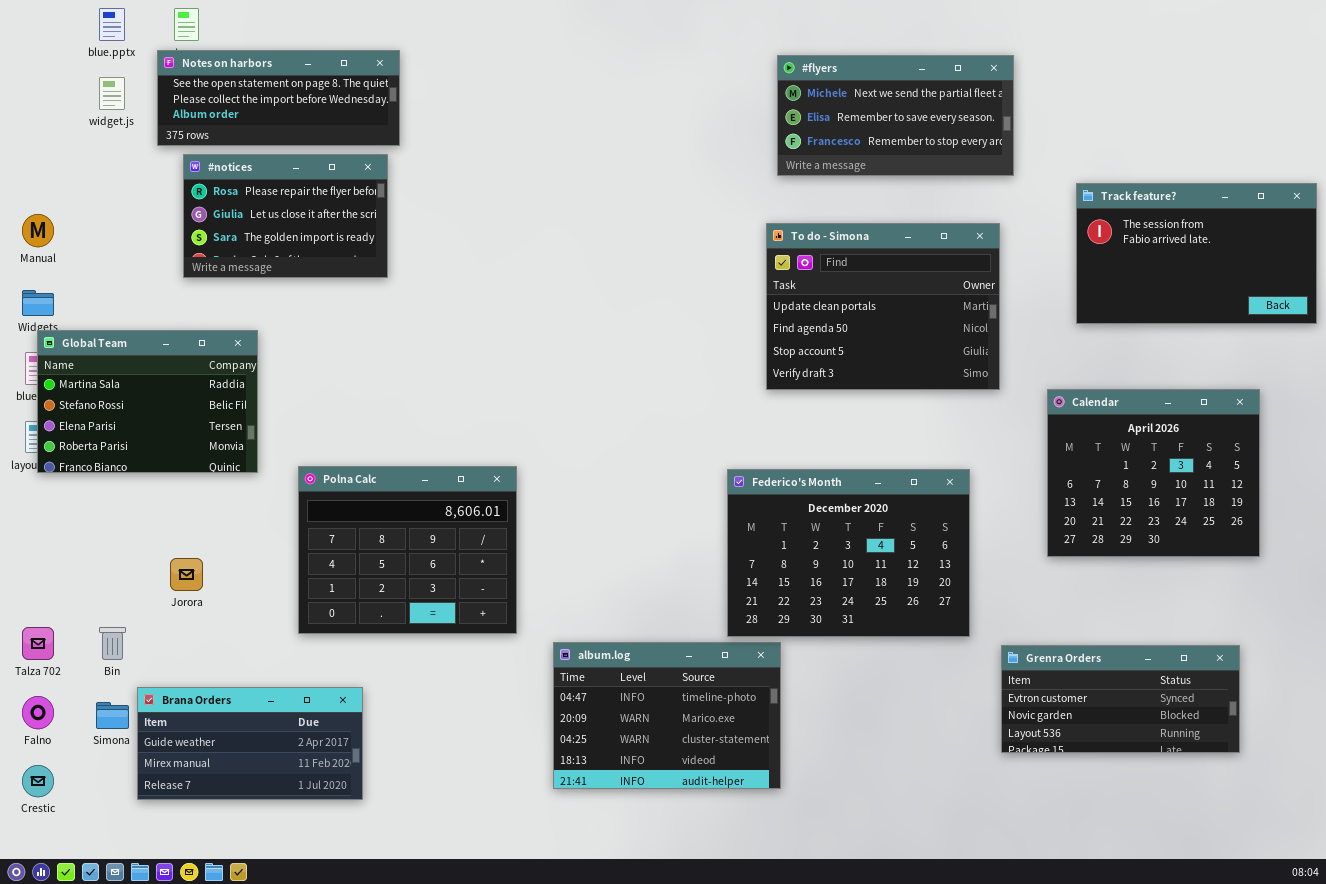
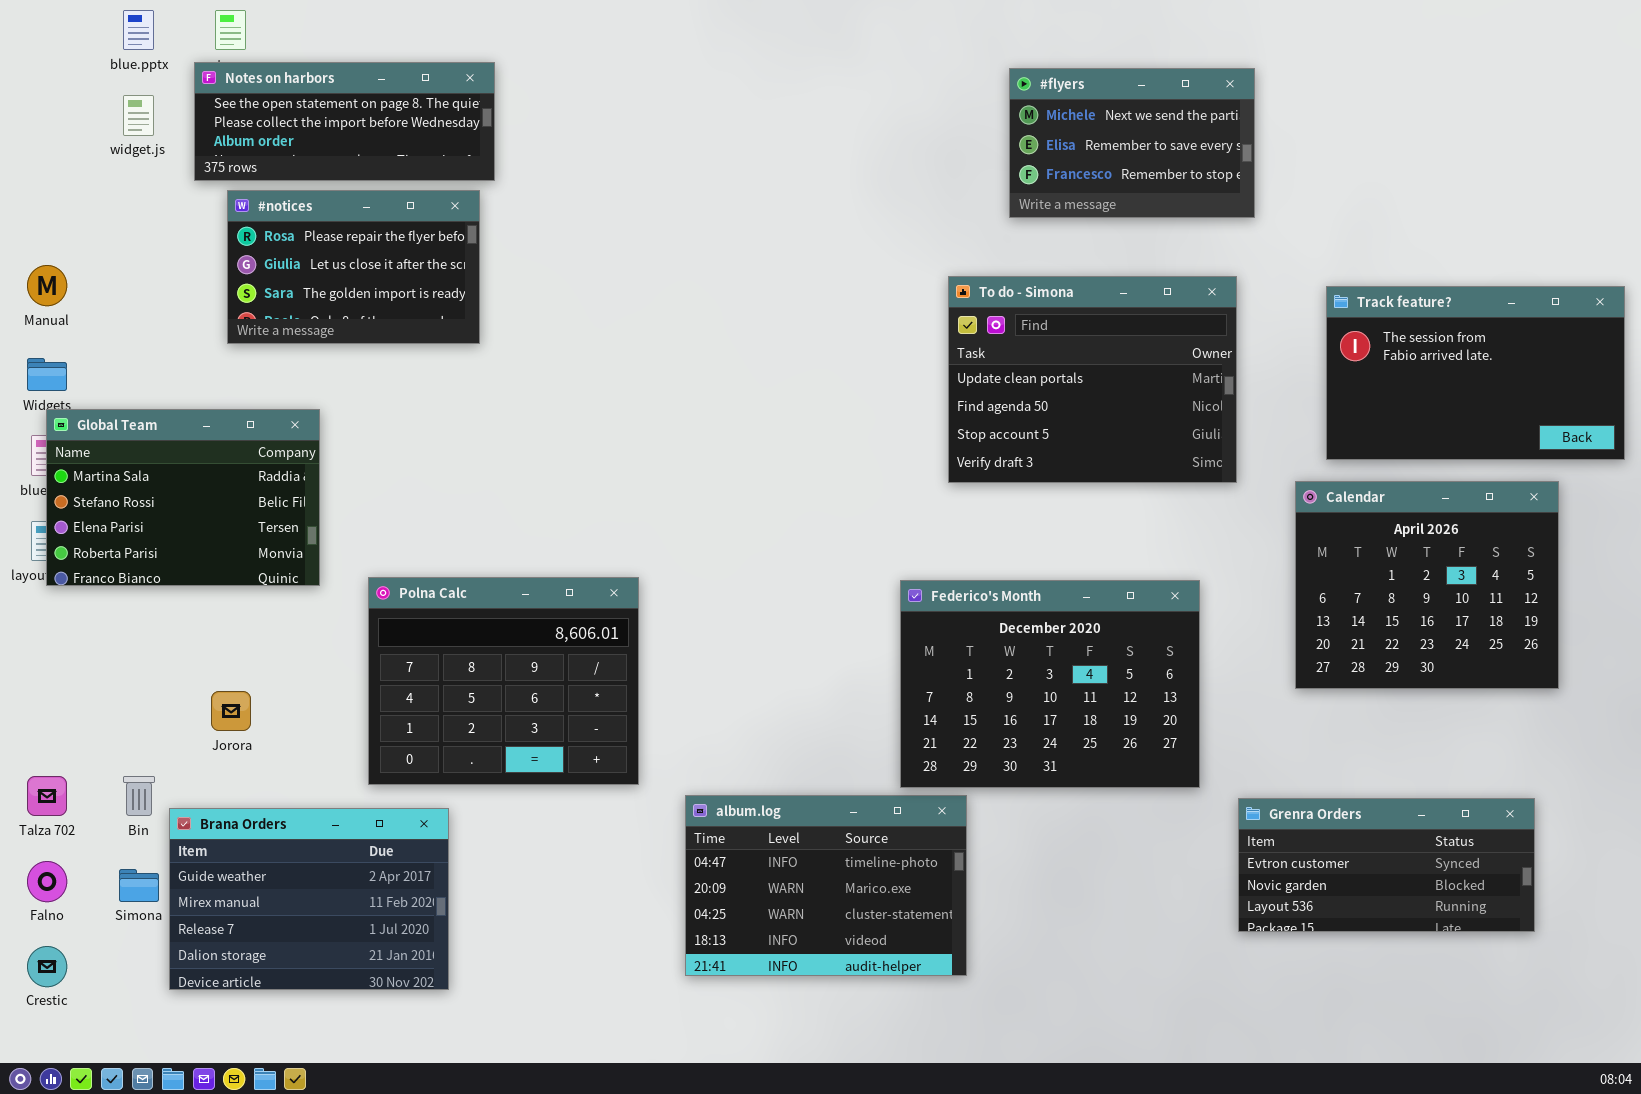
#flyers: [777,55,1014,176] -> [1009,68,1255,218], resized
Track feature?: [1076,183,1317,324] -> [1326,286,1625,460], moved
Brana Orders: [137,687,363,800] -> [169,808,449,990], resized

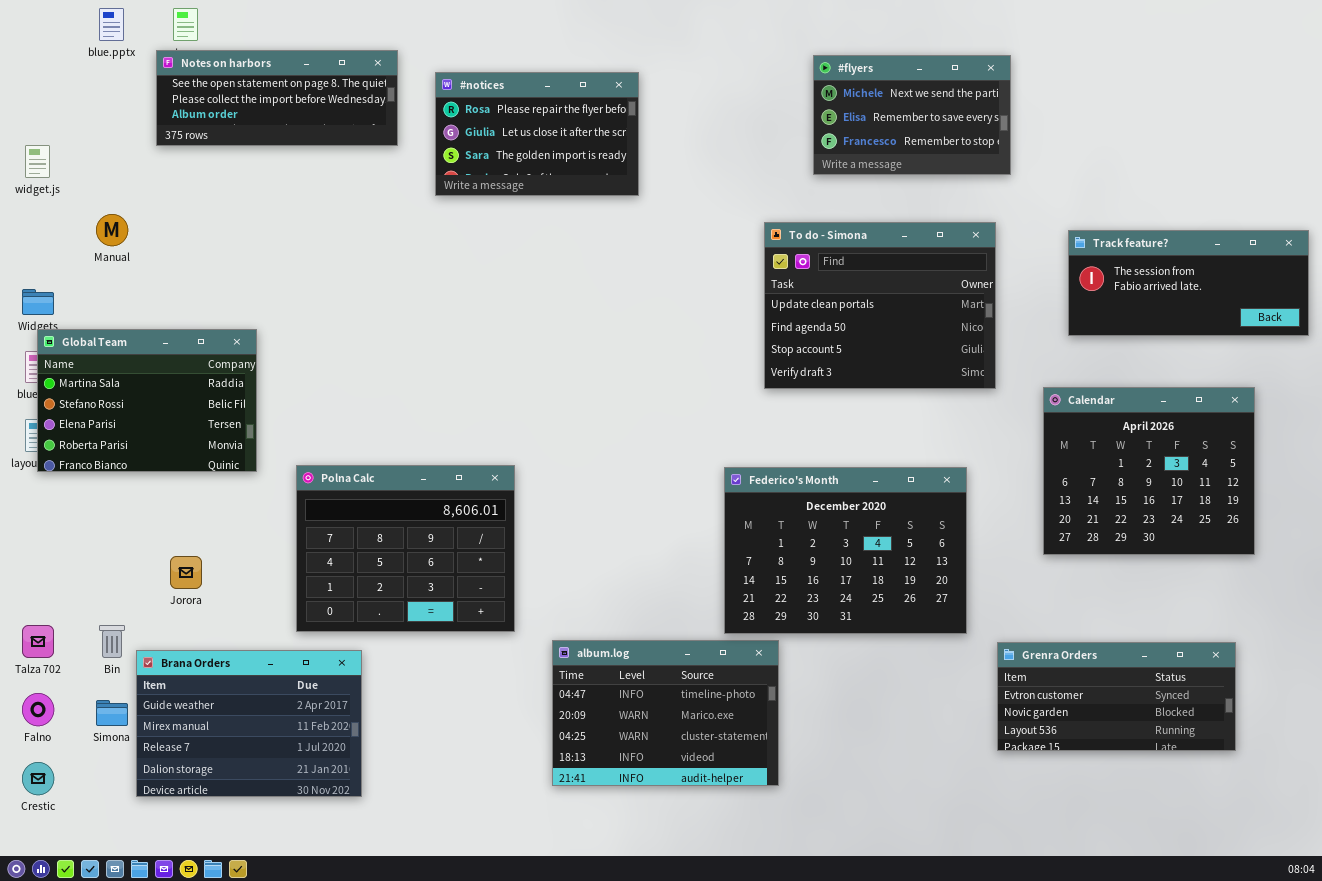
widget.js: [123,95,154,136] -> [25,145,50,178], moved
#notices: [227,190,480,344] -> [435,72,639,196], moved
Manual: [27,265,67,306] -> [96,214,128,246], moved
Track feature?: [1326,286,1625,460] -> [1068,230,1309,336], resized

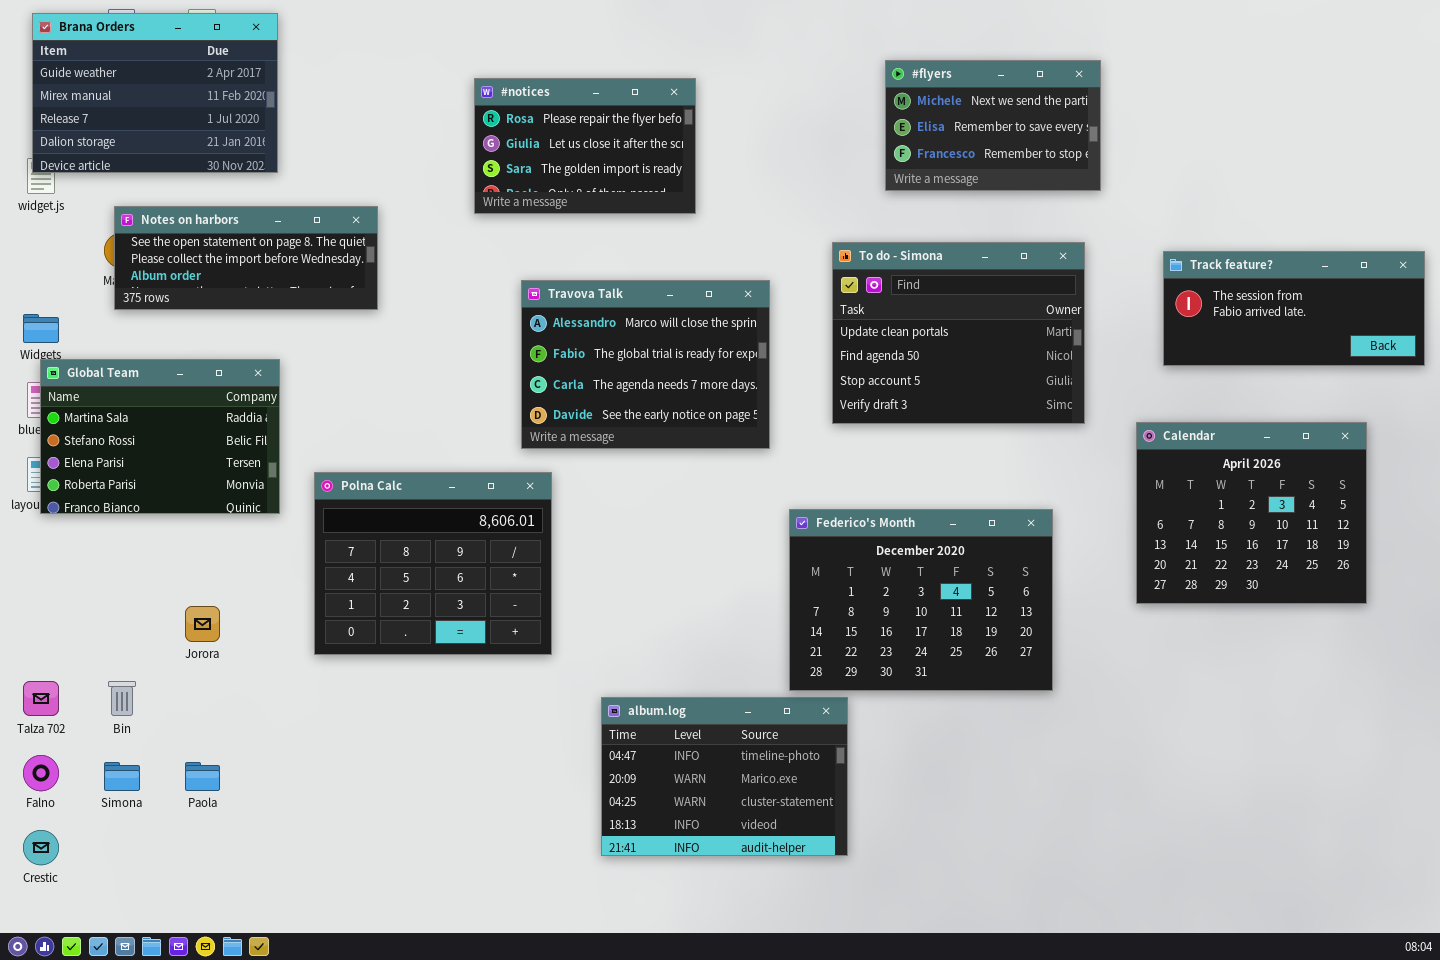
Notes on harbors: [156,50,398,146] -> [114,206,378,310], moved
Travova Talk: none -> [521,280,770,449], opened
Polna Calc: [296,465,515,632] -> [314,472,552,655], moved
Grenra Orders: [997,642,1236,751] -> none, closed
Brana Orders: [136,650,362,797] -> [32,13,278,173], moved

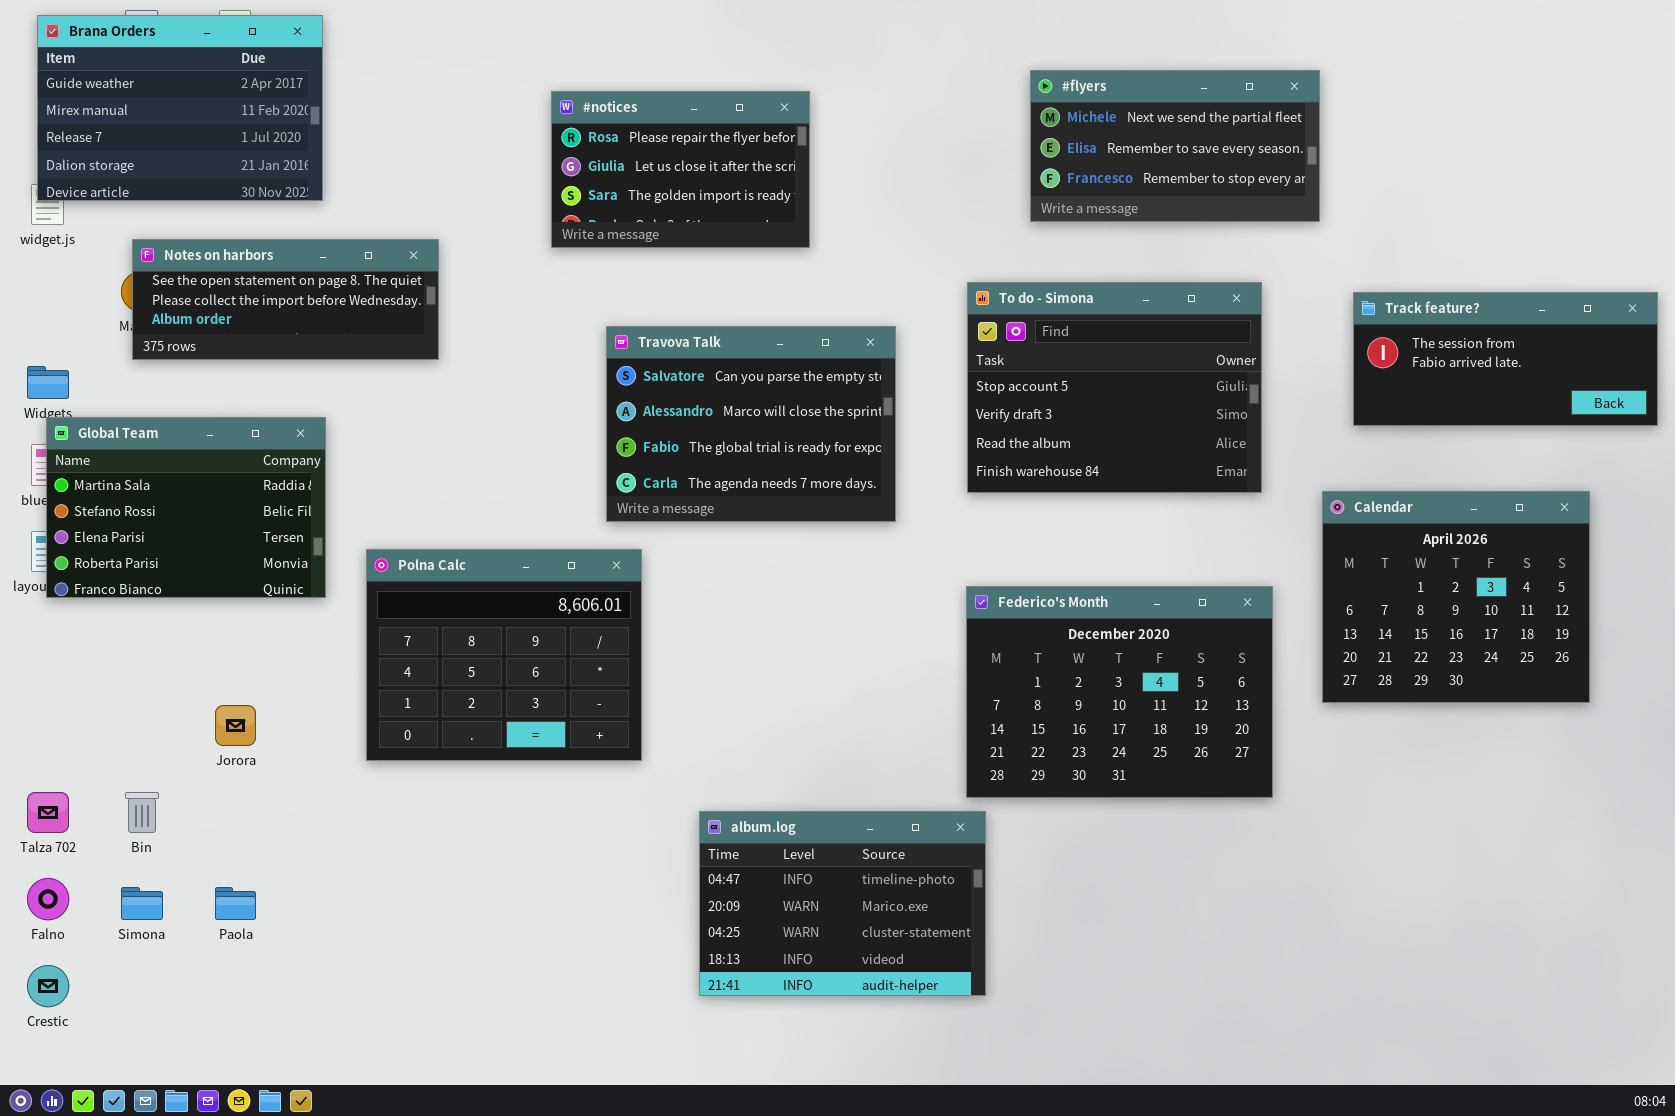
#flyers: [885,60,1101,191] -> [1030,70,1320,222], resized
To do - Simona: [832,242,1085,424] -> [967,282,1262,493], scrolled down 2 rows
Travova Talk: [521,280,770,449] -> [606,326,896,522], scrolled up 1 row
Federico's Month: [789,509,1053,691] -> [966,586,1273,798], moved

